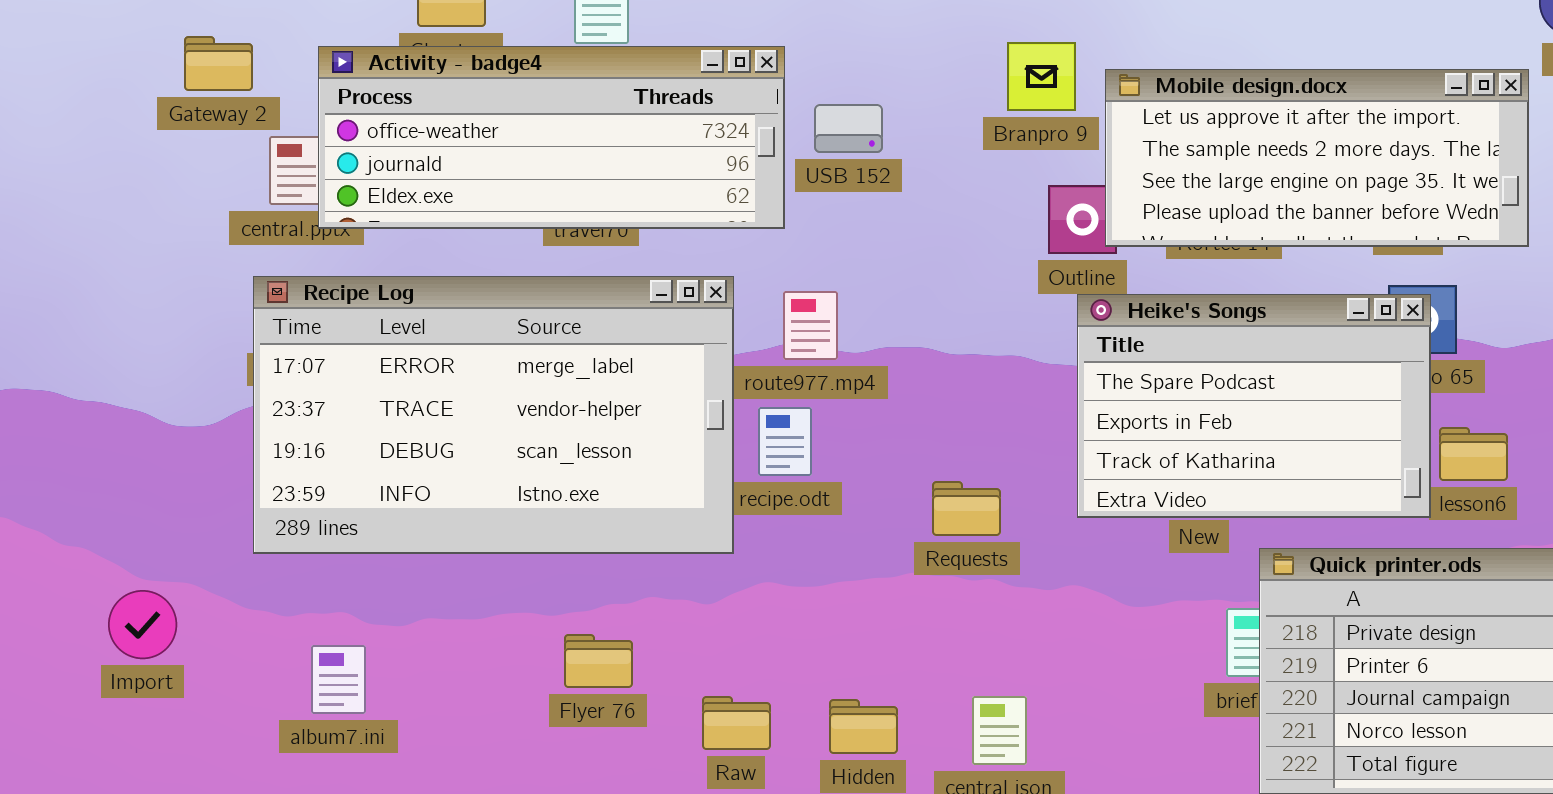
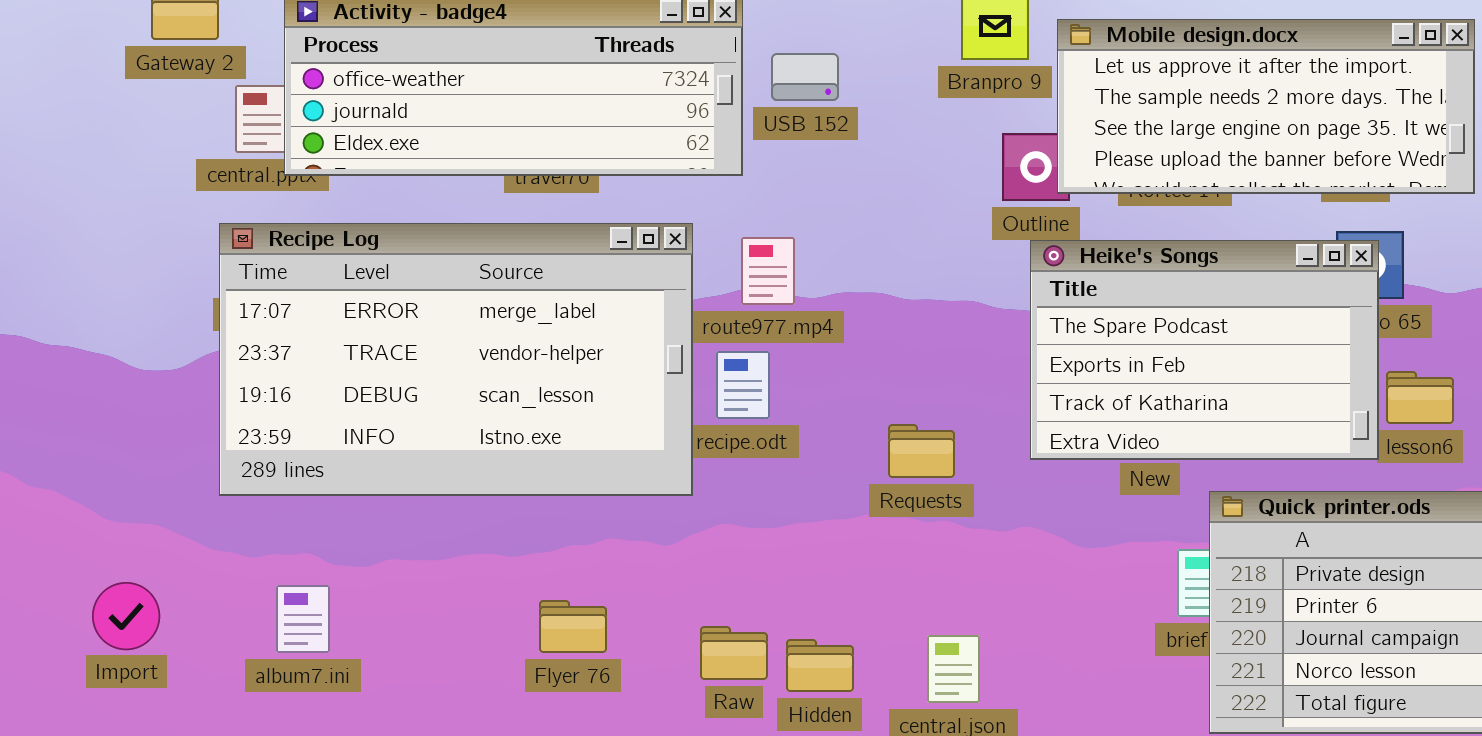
Import: [108,590,177,659] -> [92,582,160,650], moved
Flyer 76: [564,634,633,688] -> [539,600,607,653], moved
Raw: [702,696,771,750] -> [700,626,768,680], moved

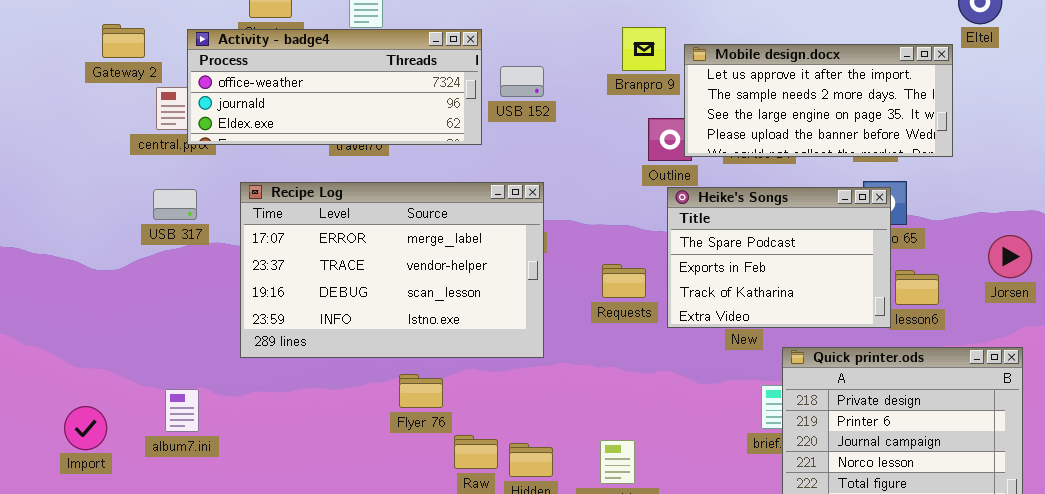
Recipe Log: [219,223,693,496] -> [240,182,544,358], moved
Requests: [888,424,955,478] -> [602,264,646,298], moved
album7.ini: [276,585,330,653] -> [165,389,199,432], moved
Flyer 76: [539,600,607,653] -> [399,374,443,408], moved

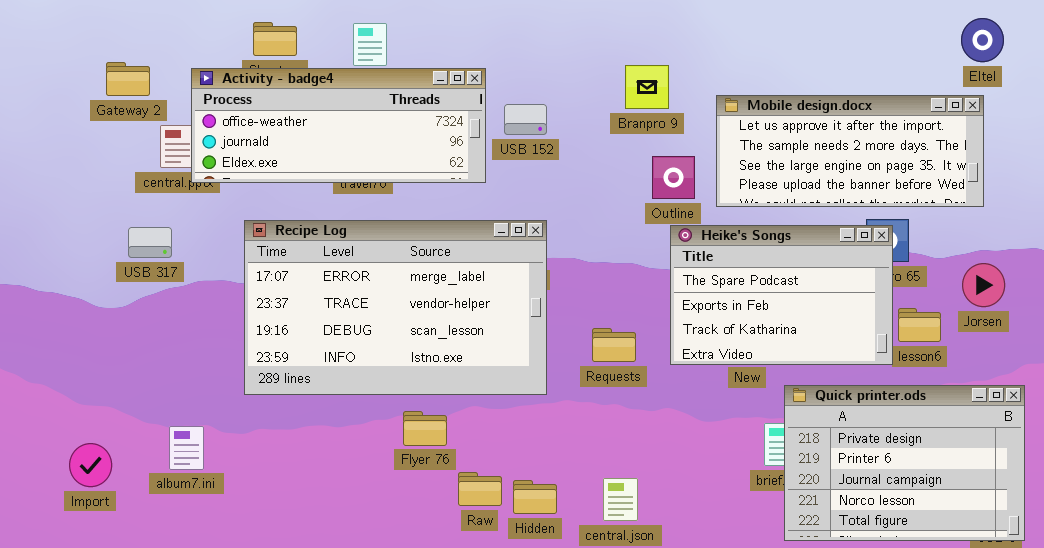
Mobile design.docx: [684,44,953,157] -> [716,95,984,207], moved
USB 317: [153,189,197,220] -> [128,227,172,258], moved
Jorsen: [988,235,1032,278] -> [962,263,1005,307], moved
Requests: [602,264,646,298] -> [592,328,636,362], moved

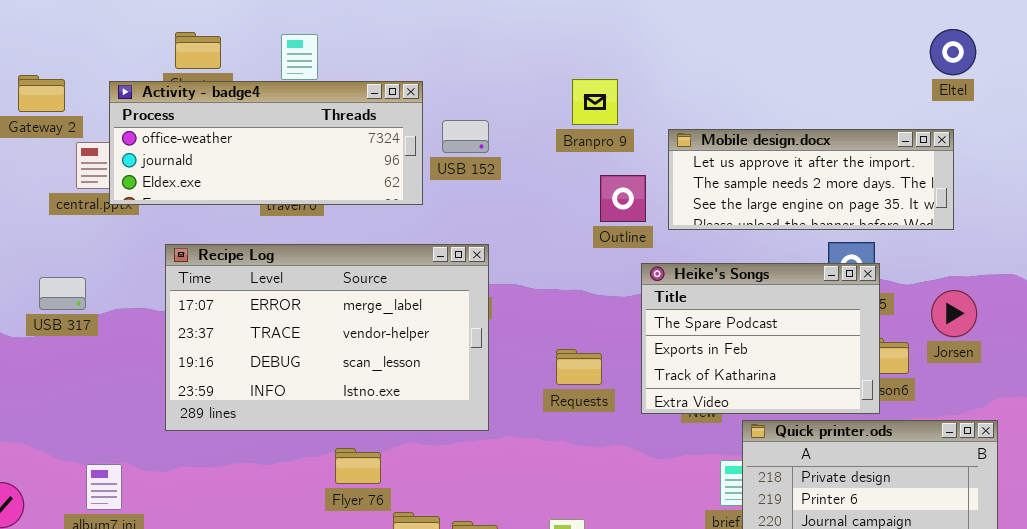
Mobile design.docx: [716,95,984,207] -> [668,129,954,230], resized
Heike's Songs: [670,225,893,365] -> [641,263,880,414], moved
USB 317: [128,227,172,258] -> [39,277,86,310], moved
Requests: [592,328,636,362] -> [556,349,602,385], moved

